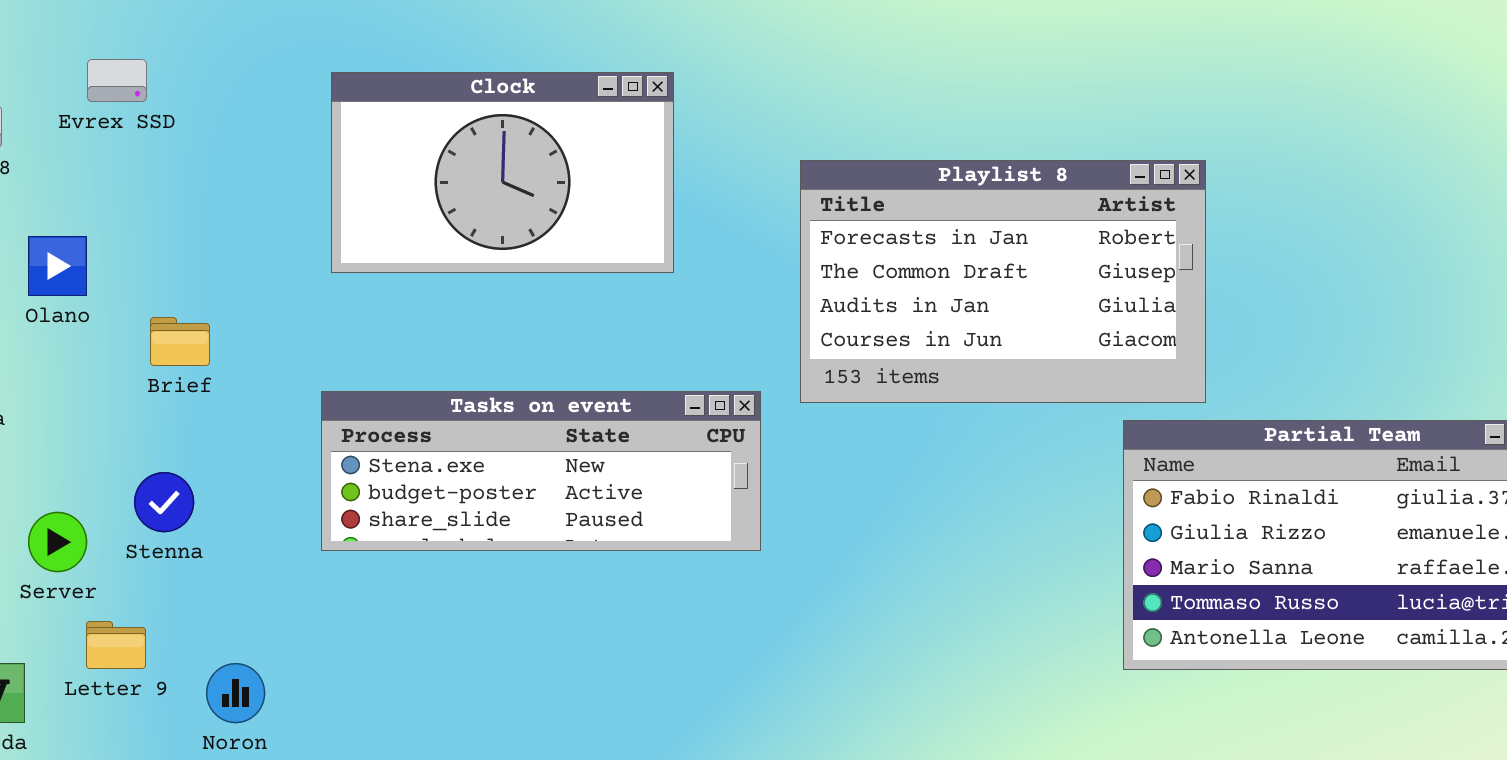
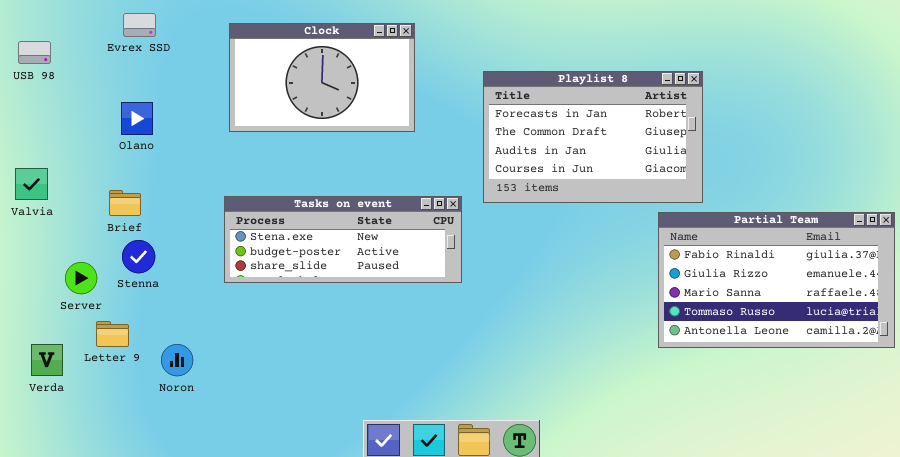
Evrex SSD: [87,59,147,102] -> [123,13,156,37], moved
Olano: [28,236,87,296] -> [121,102,153,135], moved
Brief: [150,317,210,366] -> [109,190,141,216], moved

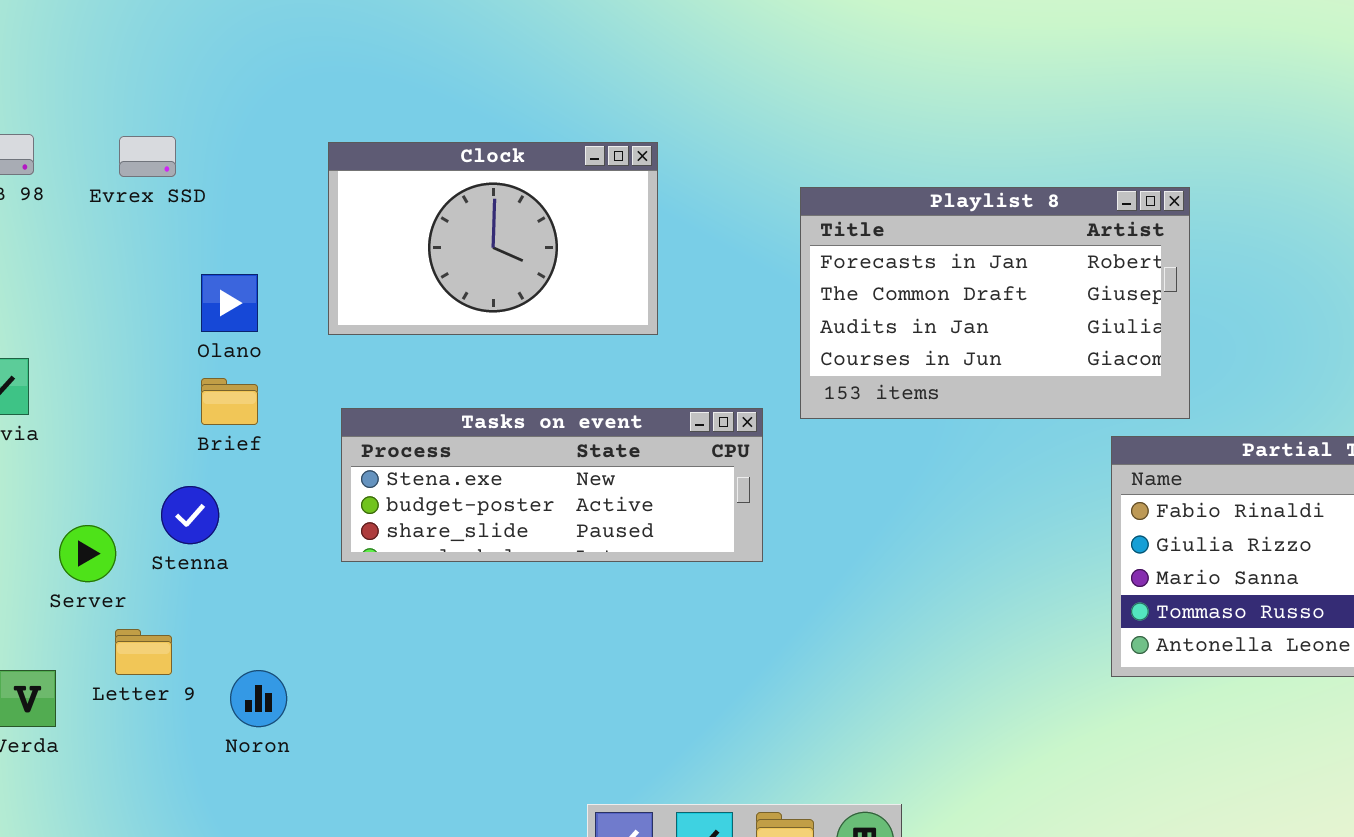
Evrex SSD: [123,13,156,37] -> [119,136,176,177], moved
Clock: [229,23,415,132] -> [328,142,658,335], moved
Olano: [121,102,153,135] -> [201,274,258,332], moved
Brief: [109,190,141,216] -> [201,378,258,425], moved

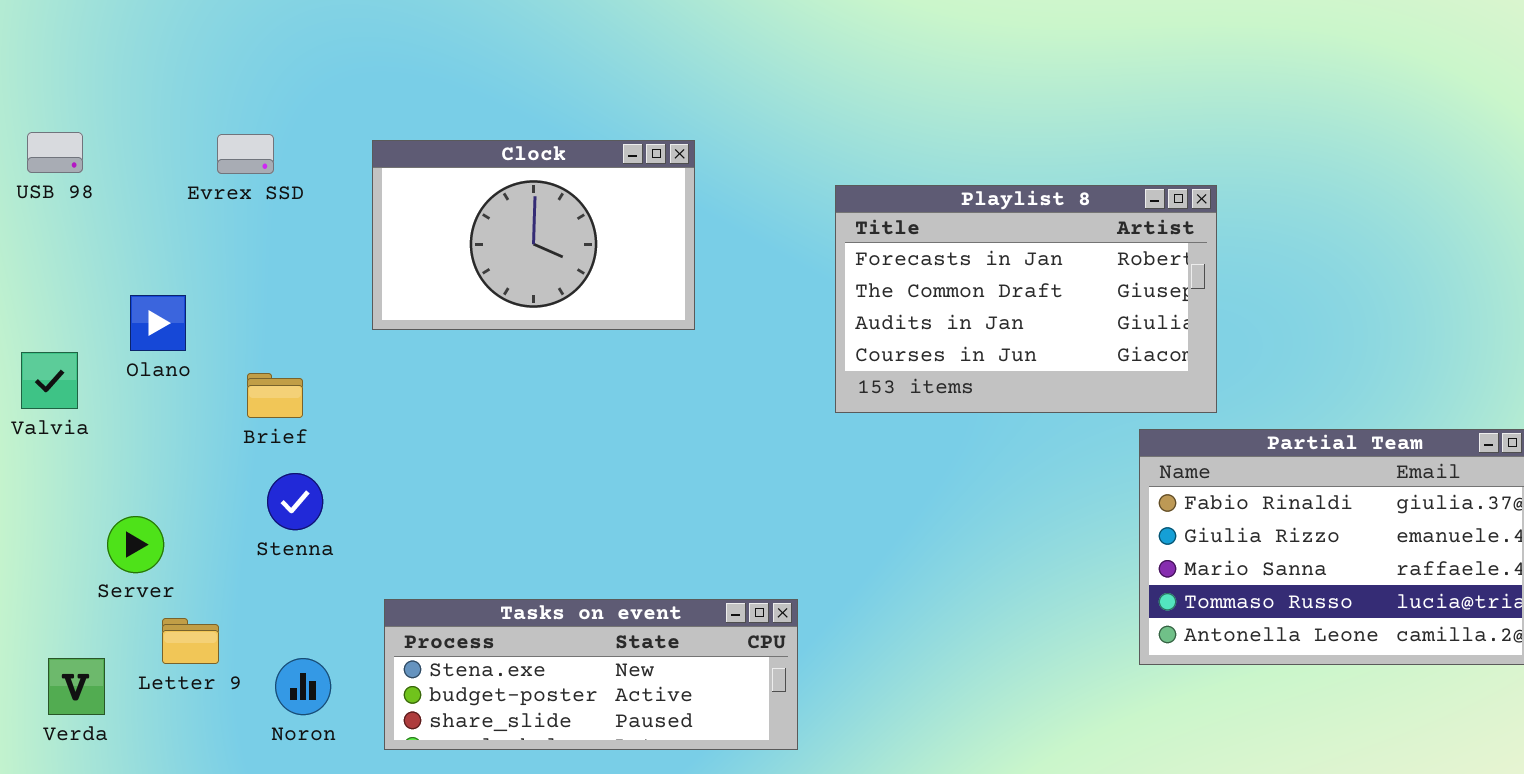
Evrex SSD: [119,136,176,177] -> [217,134,274,174], moved
Olano: [201,274,258,332] -> [130,295,186,351], moved
Tasks on event: [341,408,763,562] -> [384,599,798,750], moved
Stenna: [161,486,219,544] -> [267,473,323,530], moved

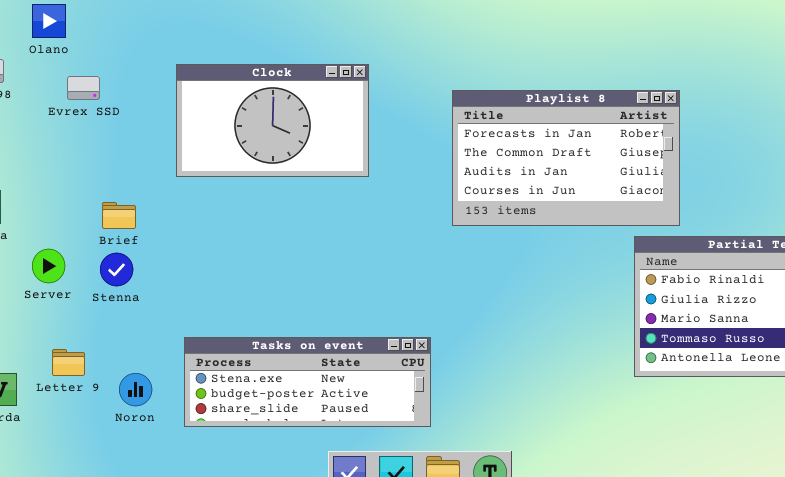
Evrex SSD: [217,134,274,174] -> [67,76,100,100], moved
Olano: [130,295,186,351] -> [32,4,66,38], moved
Stenna: [267,473,323,530] -> [100,253,133,286], moved
Server: [107,516,164,573] -> [32,249,65,283], moved

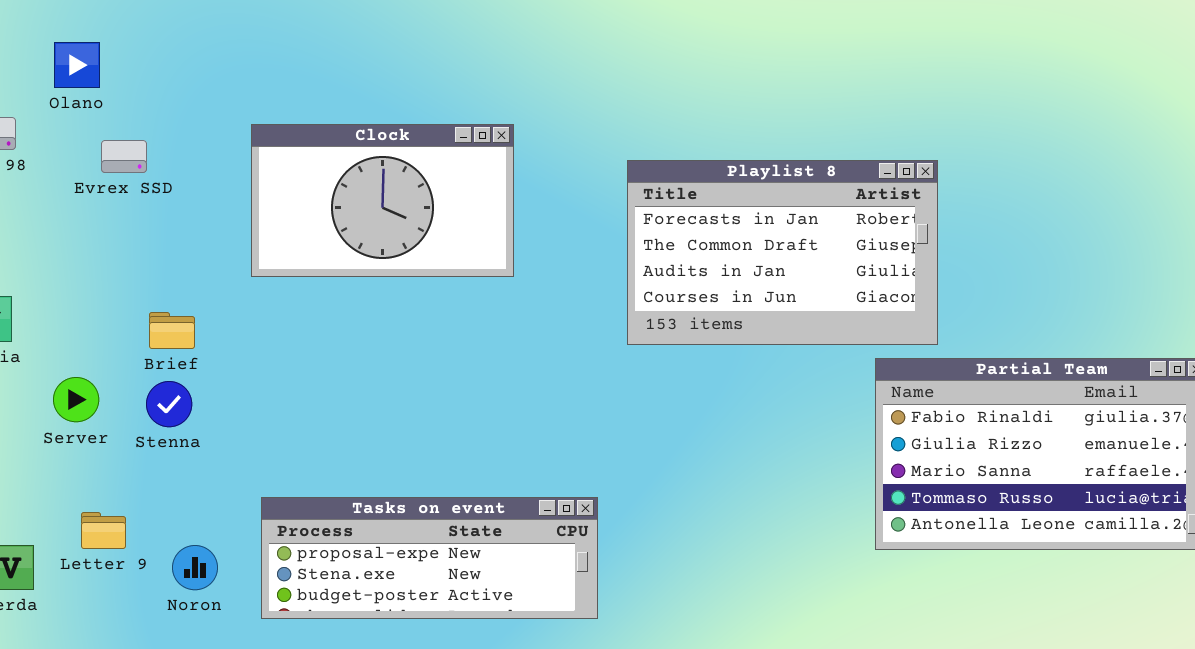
Tasks on event: [184,337,431,427] -> [261,497,598,619], scrolled up 1 row

